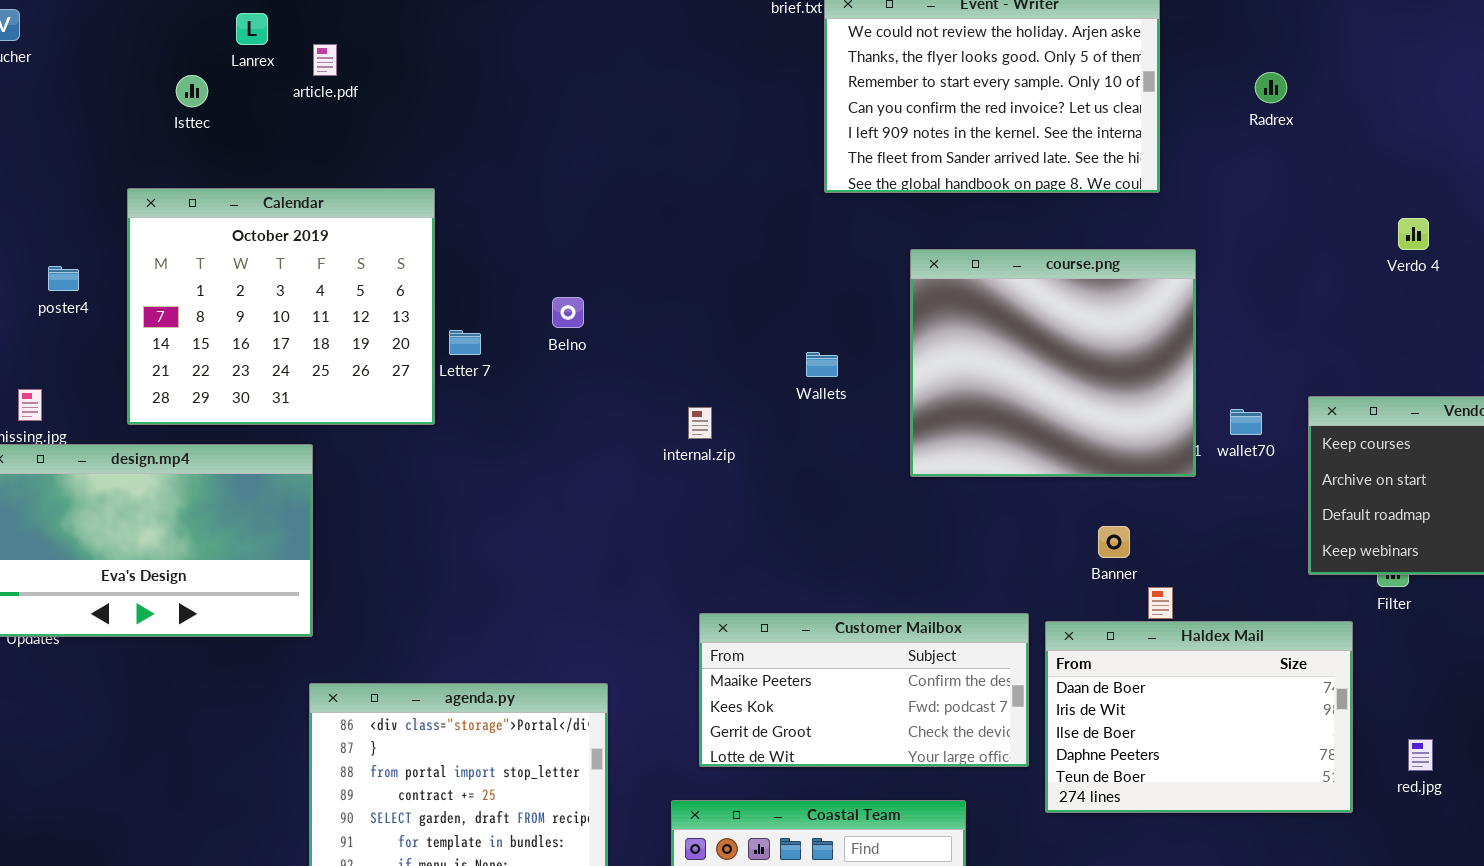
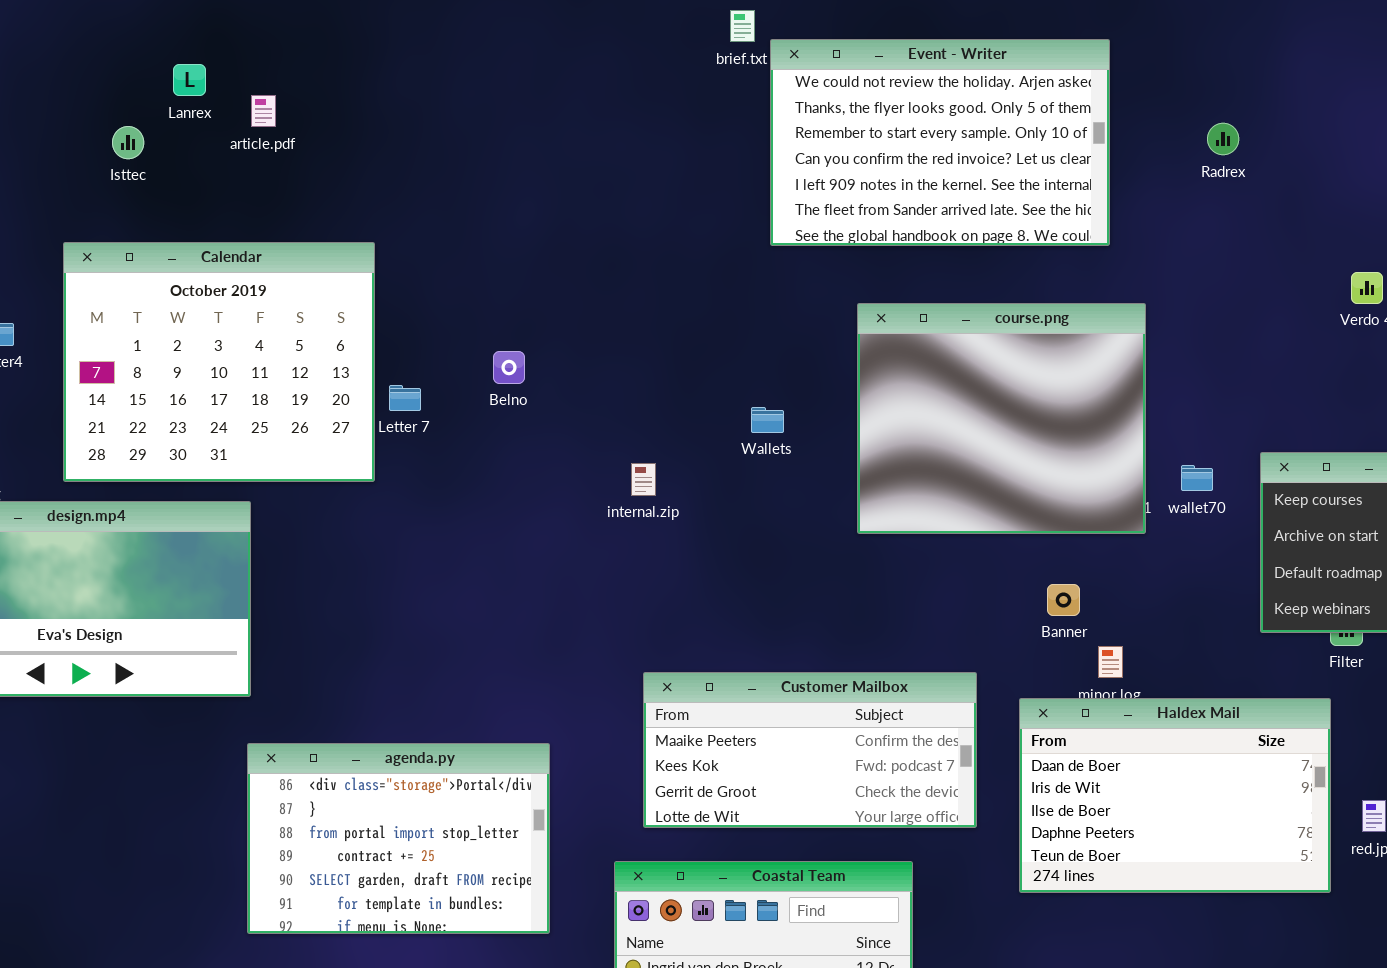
Haldex Mail: [1045,621,1353,813] -> [1019,698,1331,893], moved

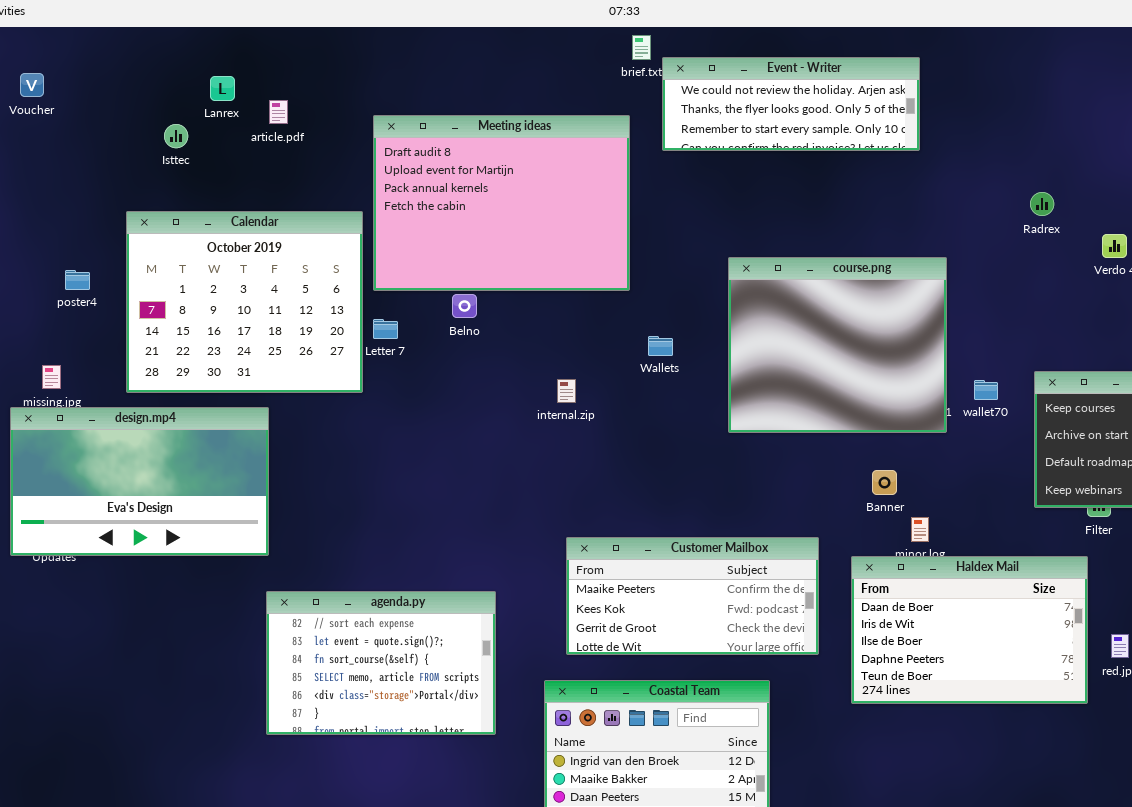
Event - Writer: [770,39,1110,246] -> [662,57,920,151], resized
Meeting ideas: none -> [373,115,630,291], opened
Radrex: [1207,123,1239,155] -> [1030,192,1054,216], moved
agenda.py: [247,743,550,934] -> [266,591,496,735], scrolled up 4 rows

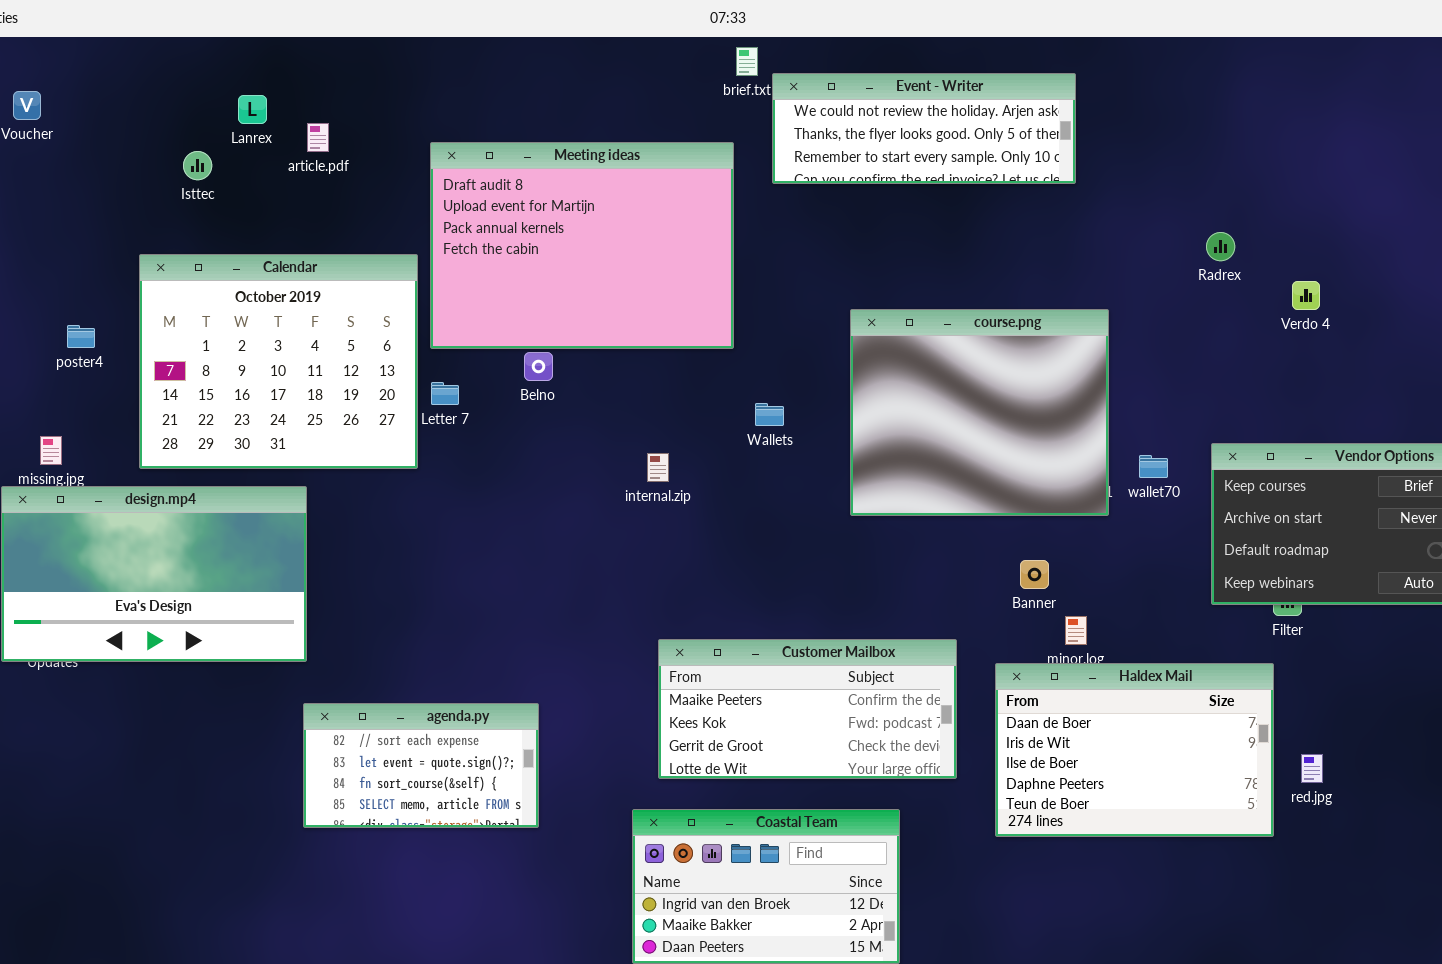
agenda.py: [266,591,496,735] -> [303,703,539,828], resized

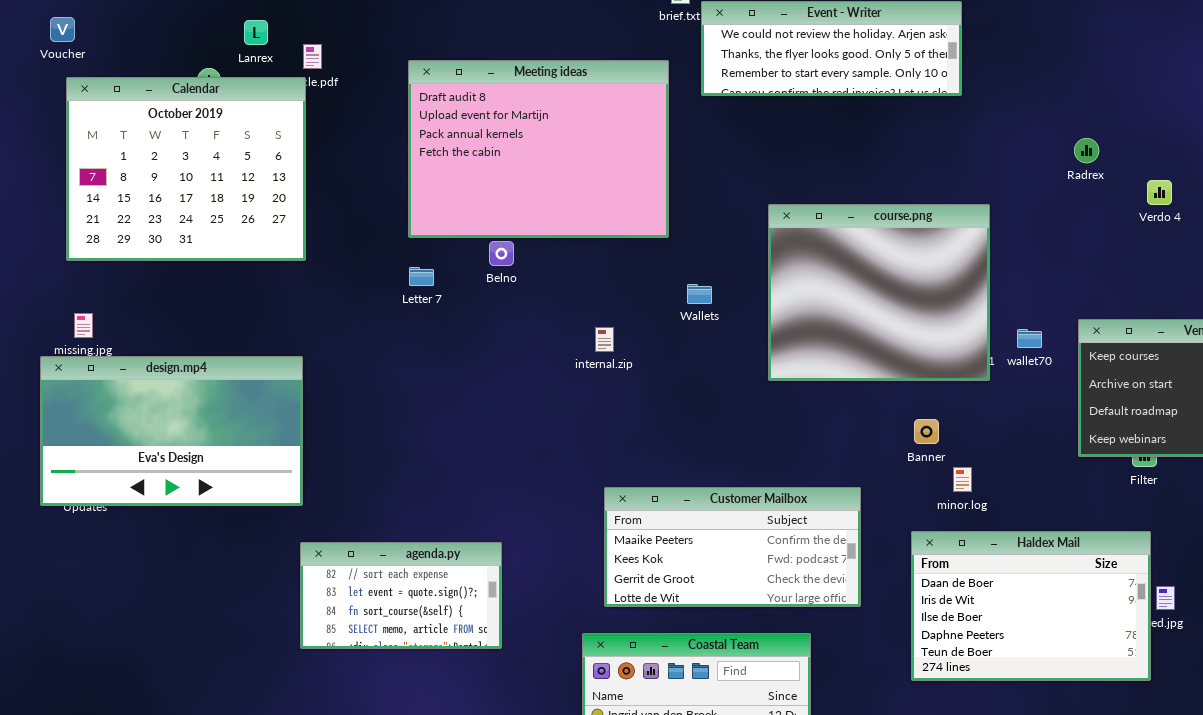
Calendar: [139,254,418,469] -> [66,77,306,261], moved
Haldex Mail: [995,663,1274,837] -> [911,531,1151,681], moved

